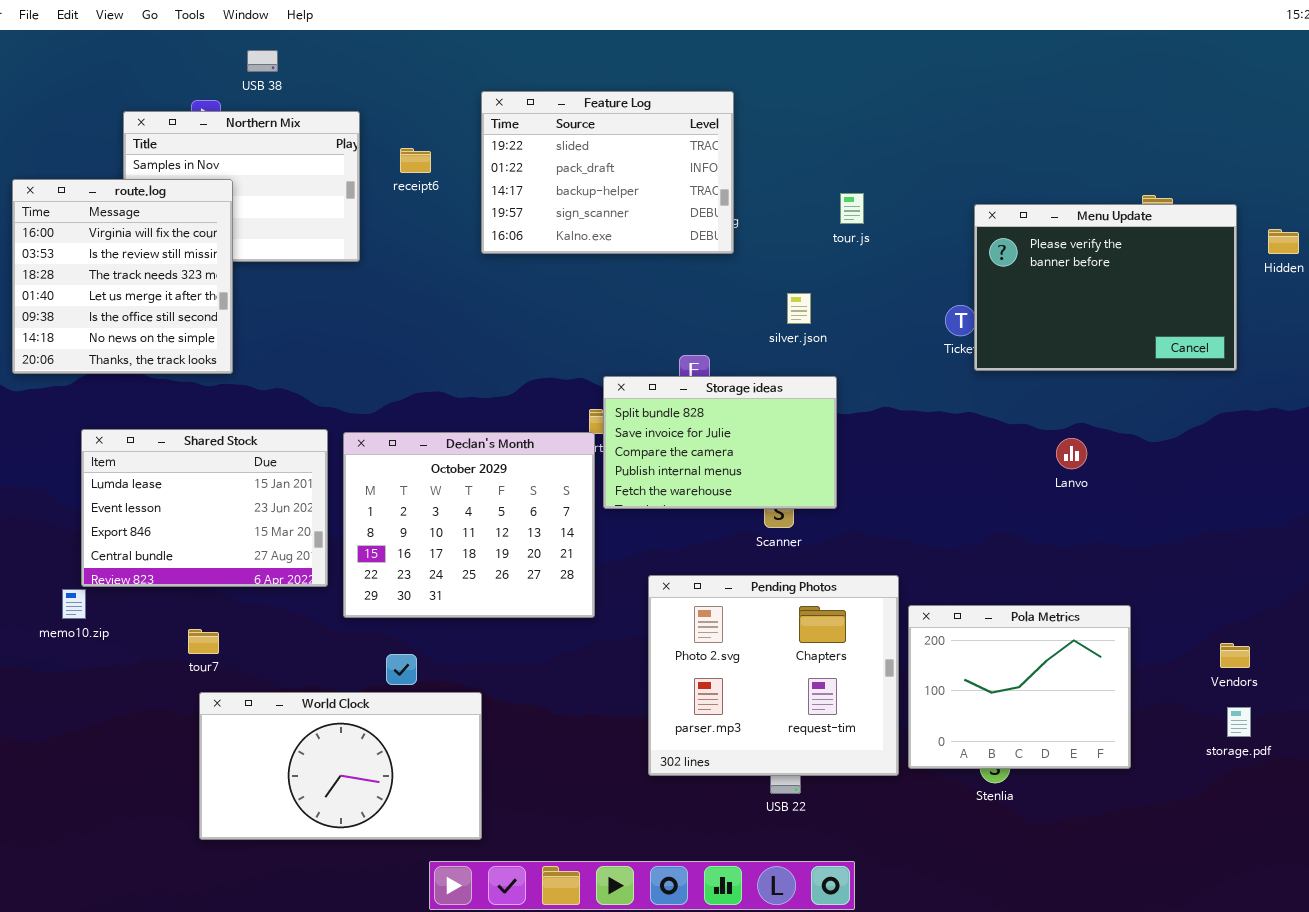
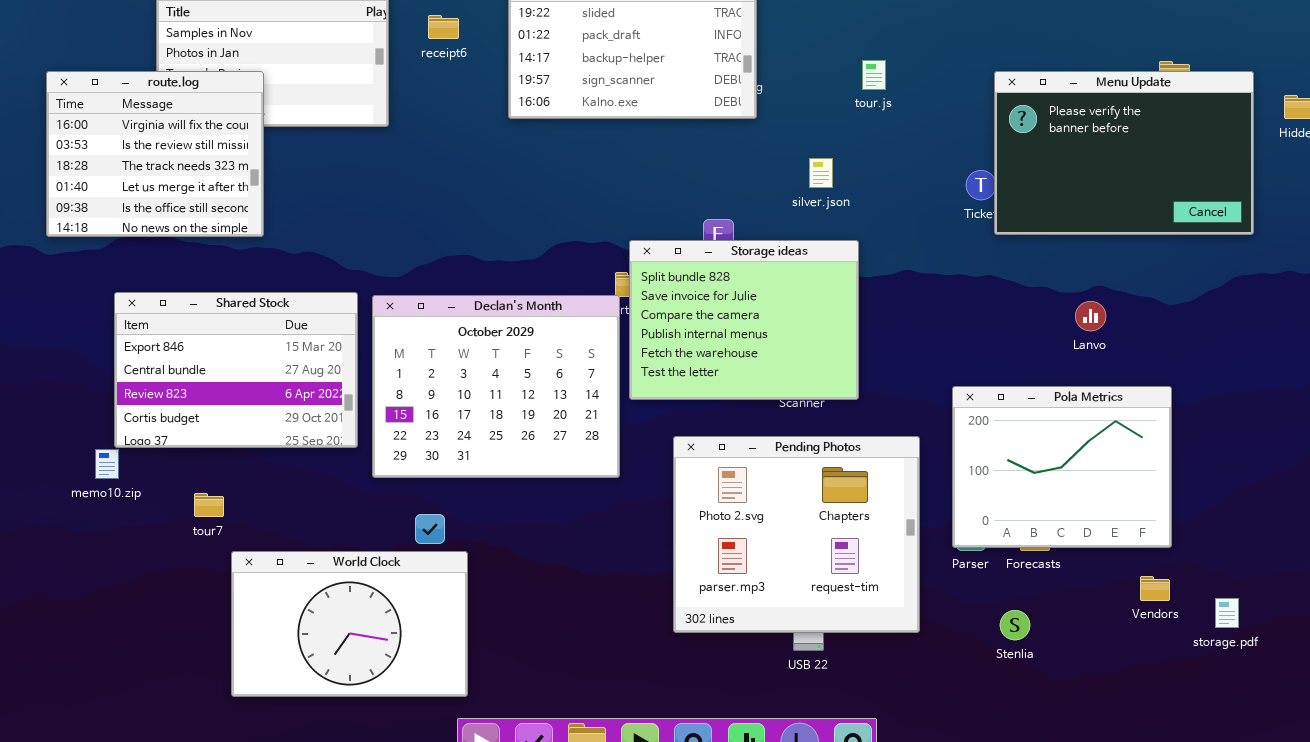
route.log: [12,179,233,374] -> [46,71,264,237], resized
Storage ideas: [603,376,837,509] -> [629,240,859,400], resized
Shared Stock: [81,429,328,587] -> [114,292,358,448], scrolled down 2 rows
Pola Metrics: [908,605,1131,769] -> [952,386,1172,548], moved
tour7: [188,629,219,654] -> [194,493,224,517], moved
Vendors: [1220,643,1250,668] -> [1140,576,1170,601], moved
World Clock: [199,692,482,840] -> [231,551,468,697], resized
storage.pdf: [1227,707,1251,737] -> [1215,598,1239,628], moved

